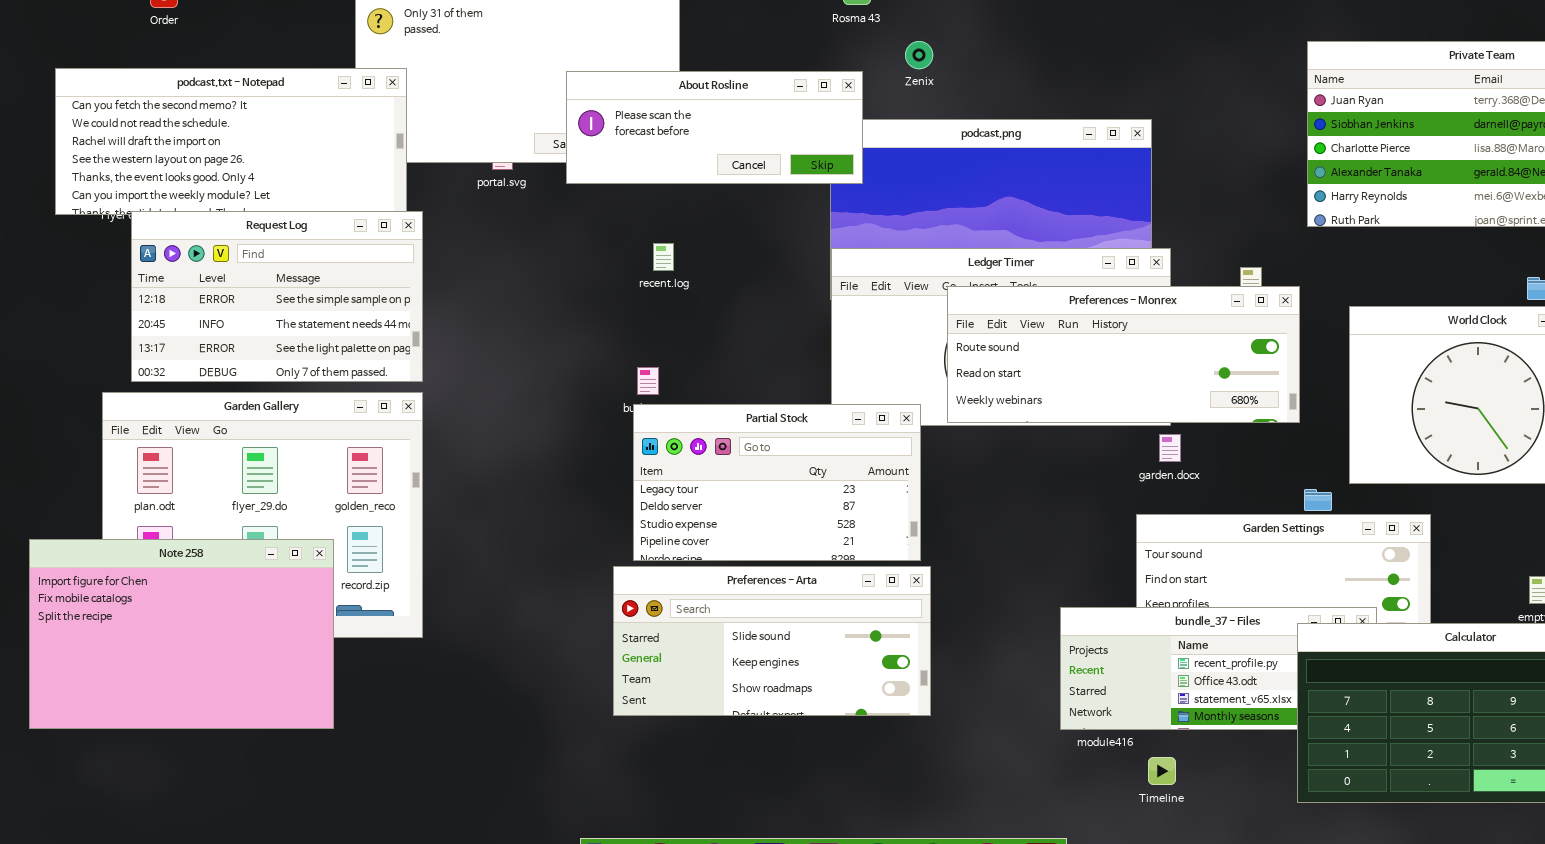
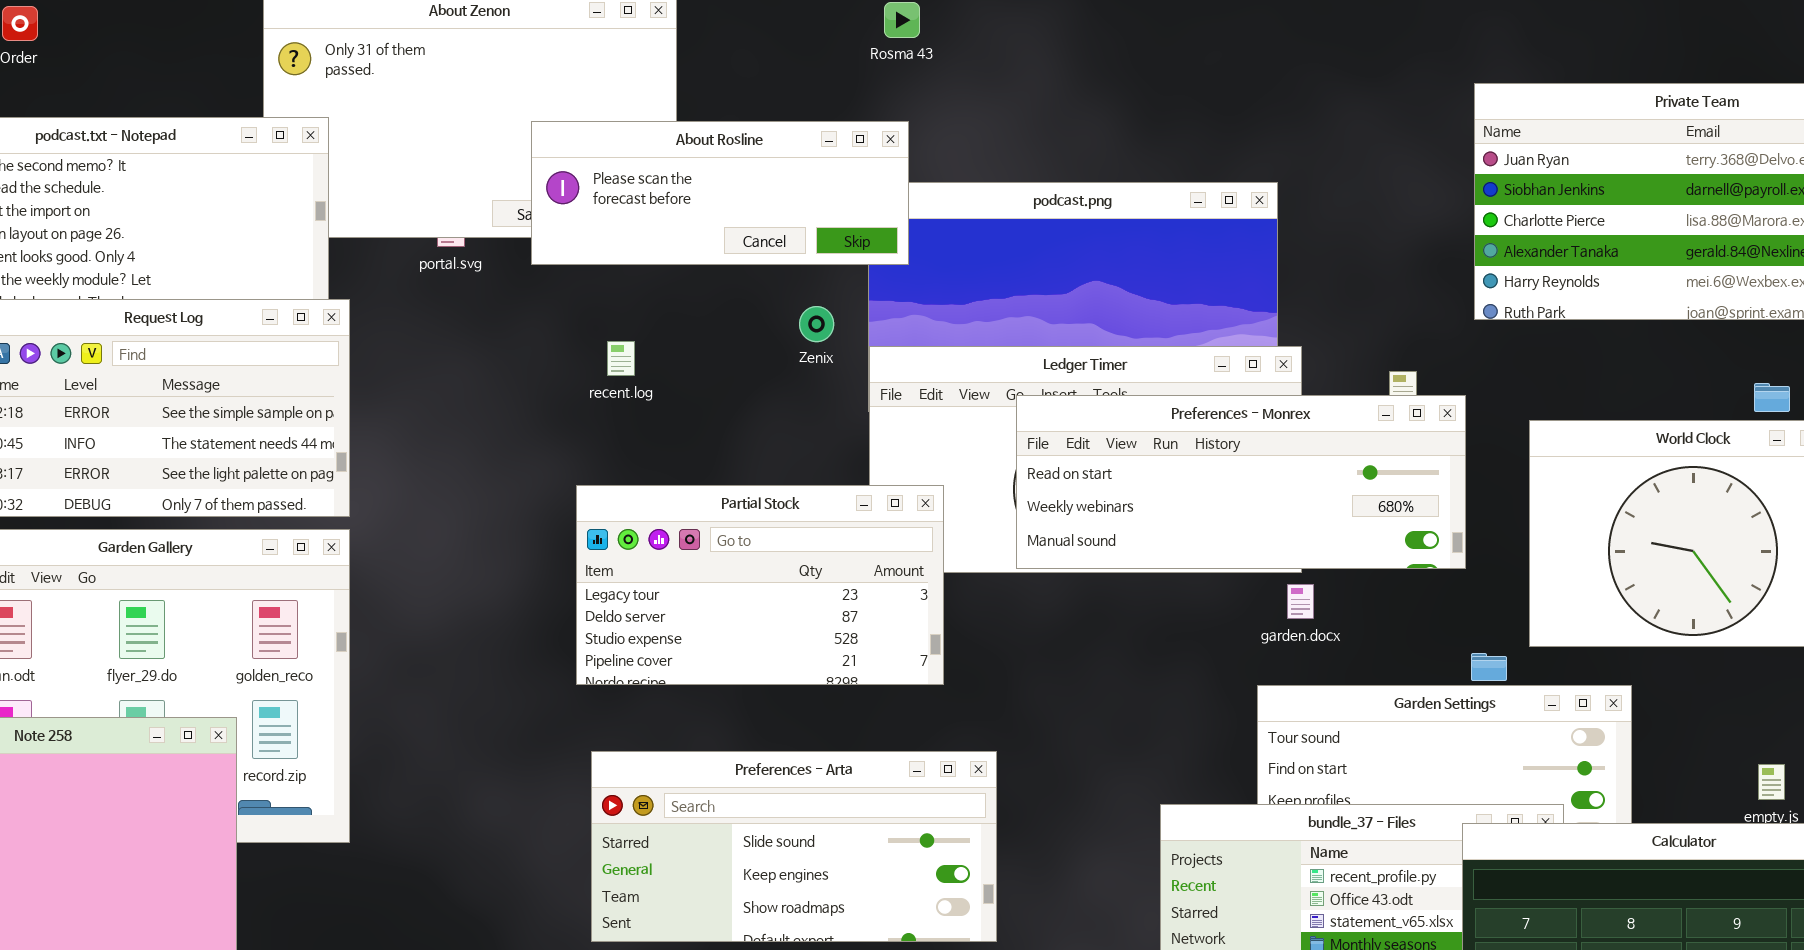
Zenix: [905,41,933,69] -> [799,306,834,342], moved
recent.log: [653,243,674,271] -> [607,341,635,376], moved
Preferences - Monrex: [947,286,1300,423] -> [1016,395,1466,569], scrolled down 1 row
Partial Stock: [633,404,921,561] -> [576,485,944,685], moved

